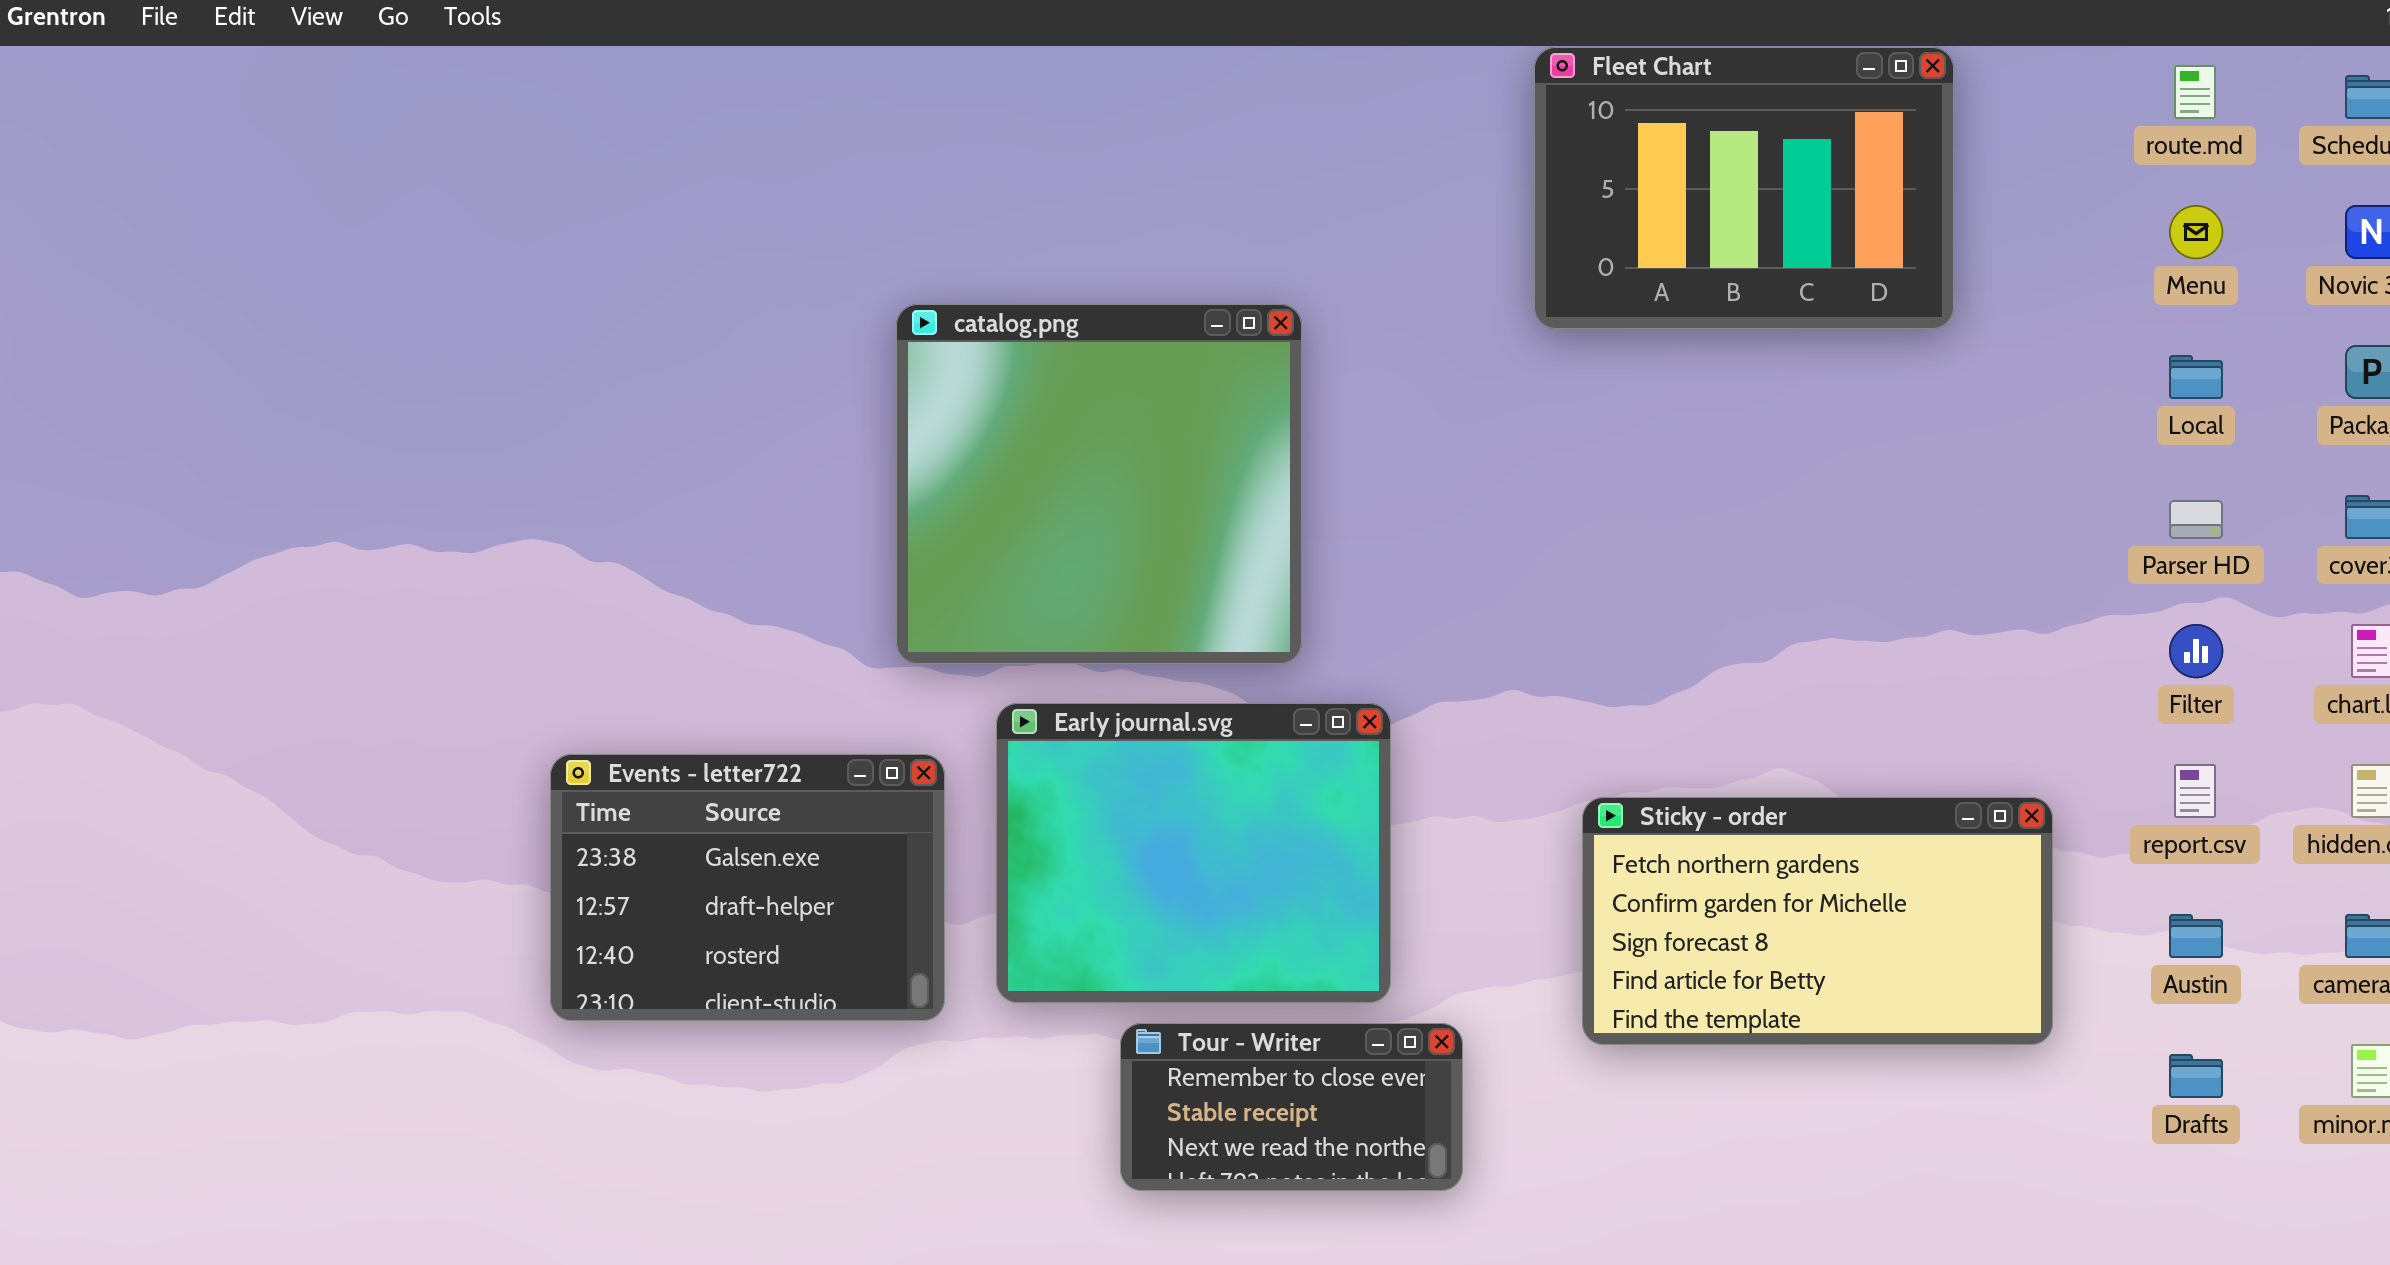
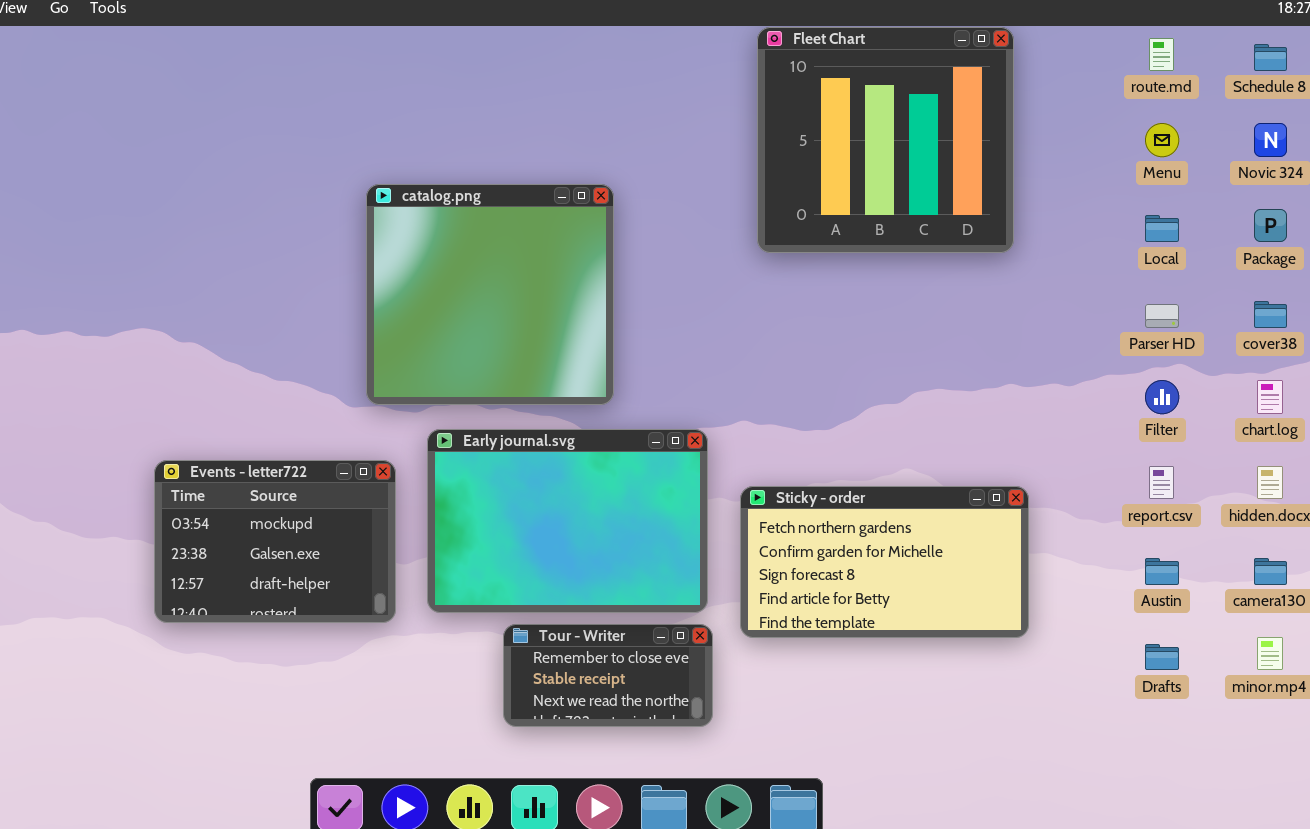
Fleet Chart: [1534,47,1954,329] -> [757,27,1014,253], resized
Early journal.svg: [996,703,1391,1003] -> [427,429,708,613], resized
Events - letter722: [550,754,945,1021] -> [154,460,396,623], scrolled up 1 row
Sticky - order: [1582,797,2053,1045] -> [740,486,1029,638], moved

